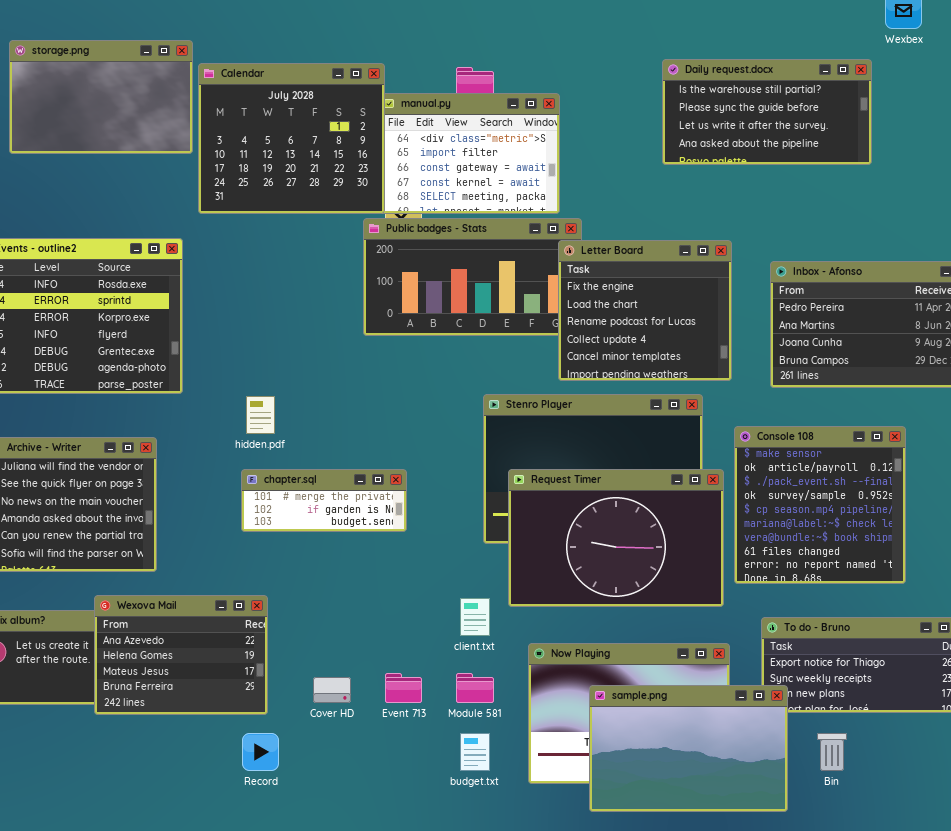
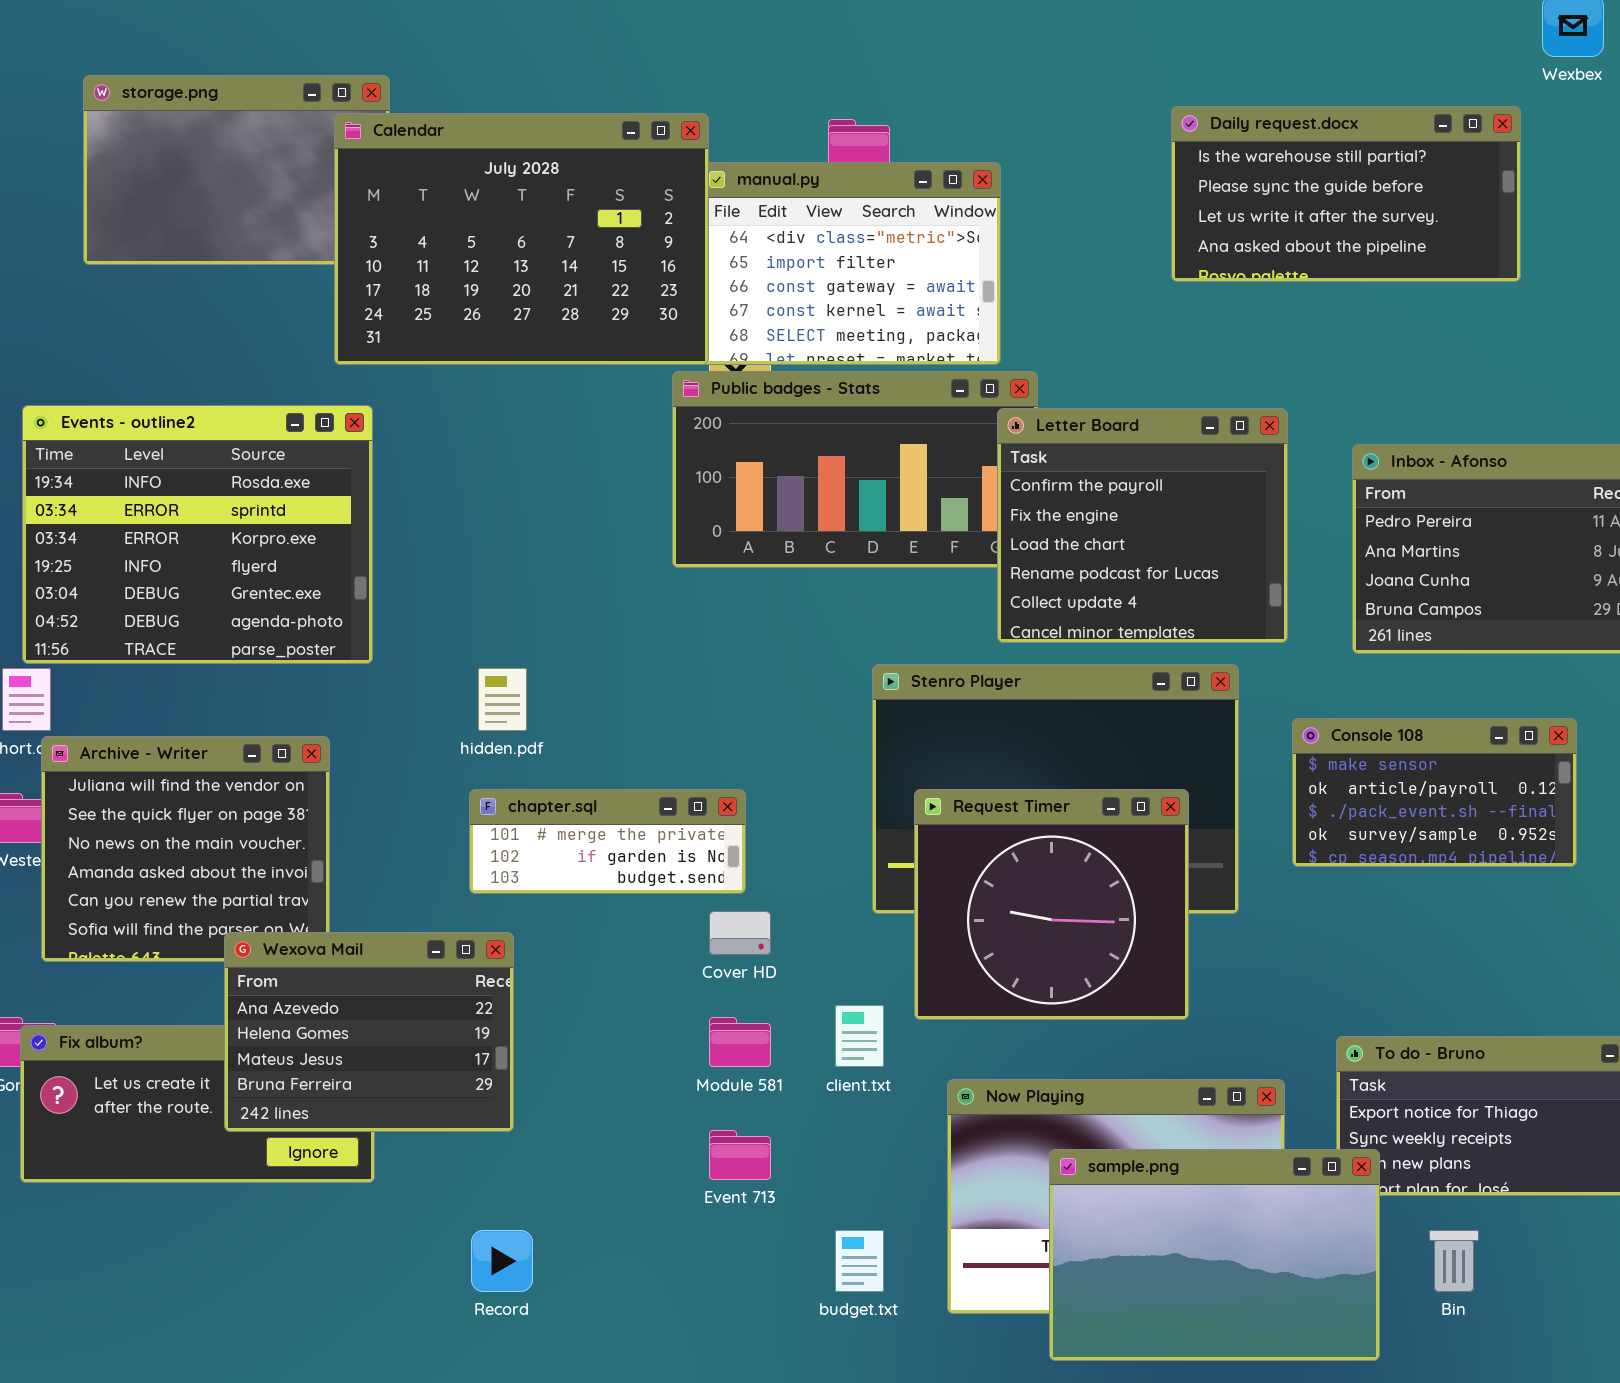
Calendar: [198,63,385,214] -> [334,113,709,365], resized
Letter Board: [558,240,732,381] -> [997,408,1288,643], scrolled up 1 row
Console 108: [734,426,906,584] -> [1292,718,1577,867], resized
Request Timer: [508,469,724,607] -> [914,789,1189,1020], resized
Wexova Mail: [94,595,268,715] -> [224,932,514,1132], moved
Module 581: [456,673,494,703] -> [709,1017,771,1067], moved
Cover HD: [313,677,351,703] -> [709,911,771,955], moved

